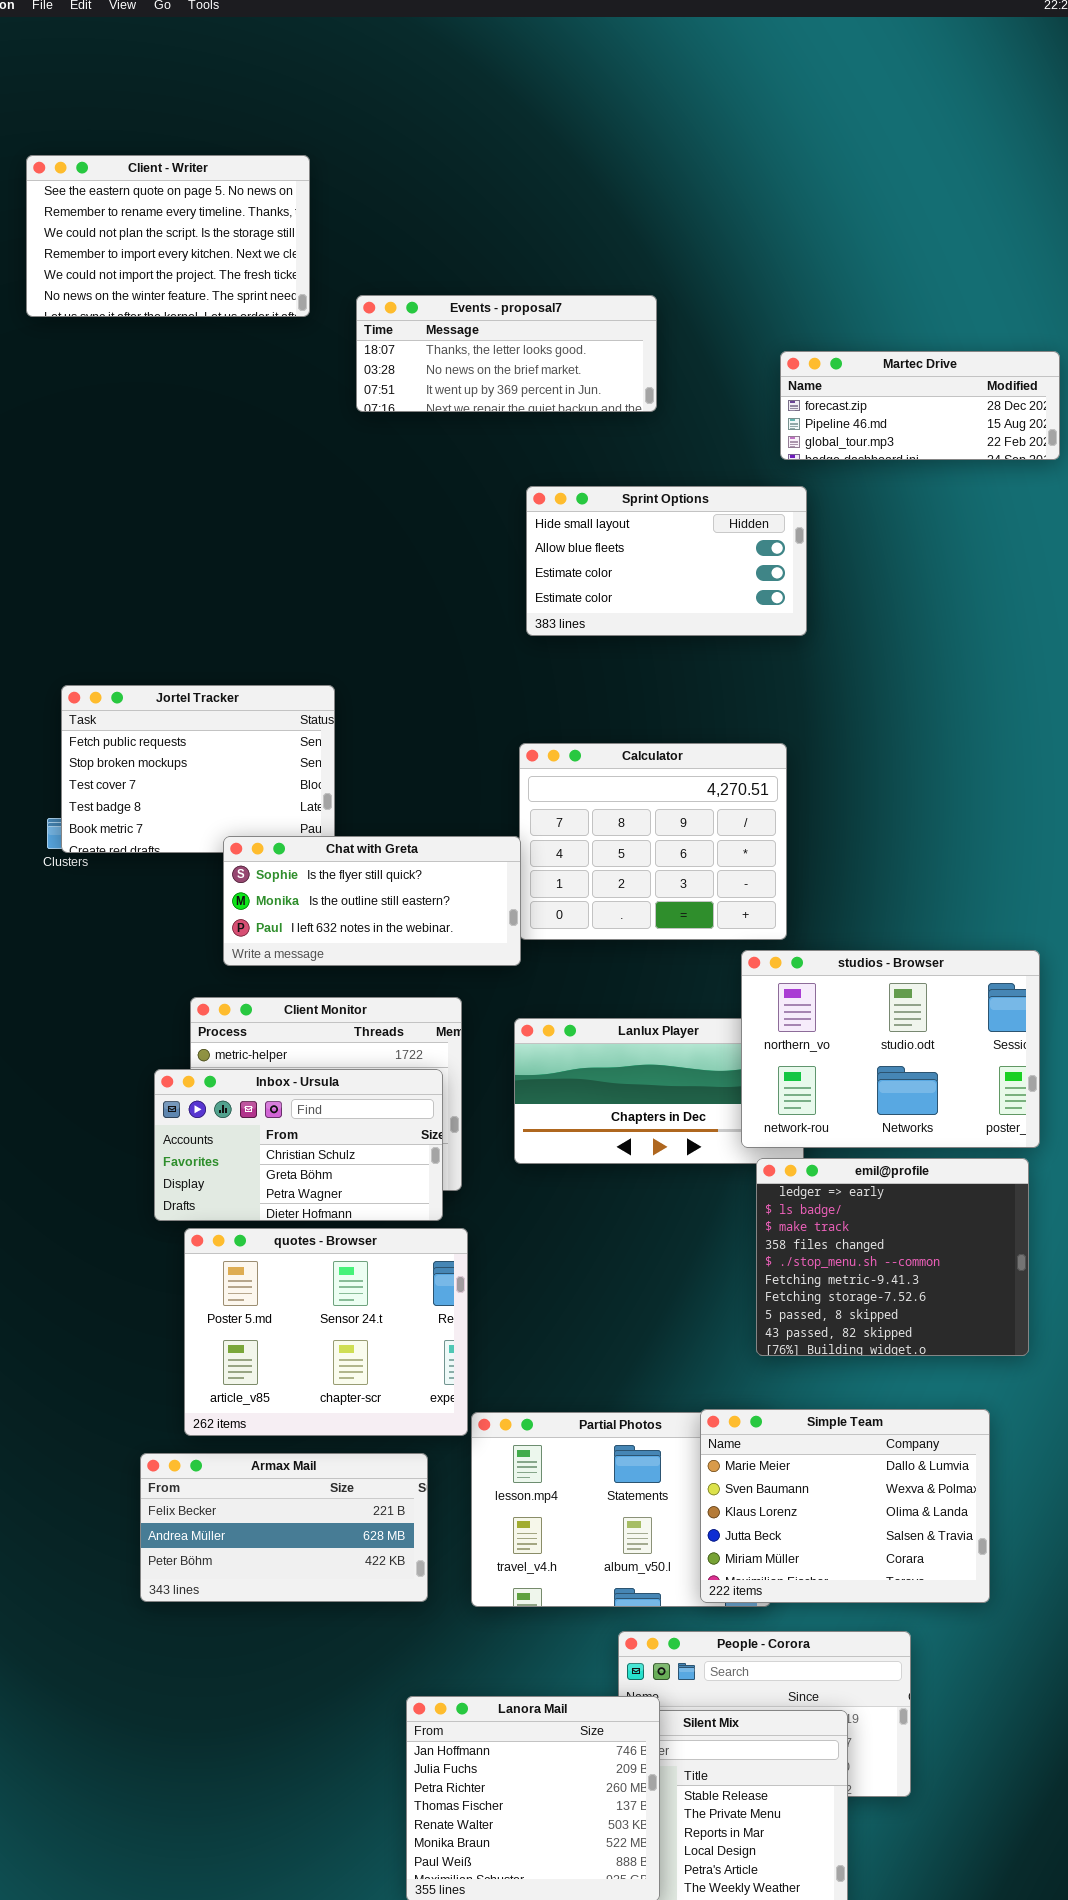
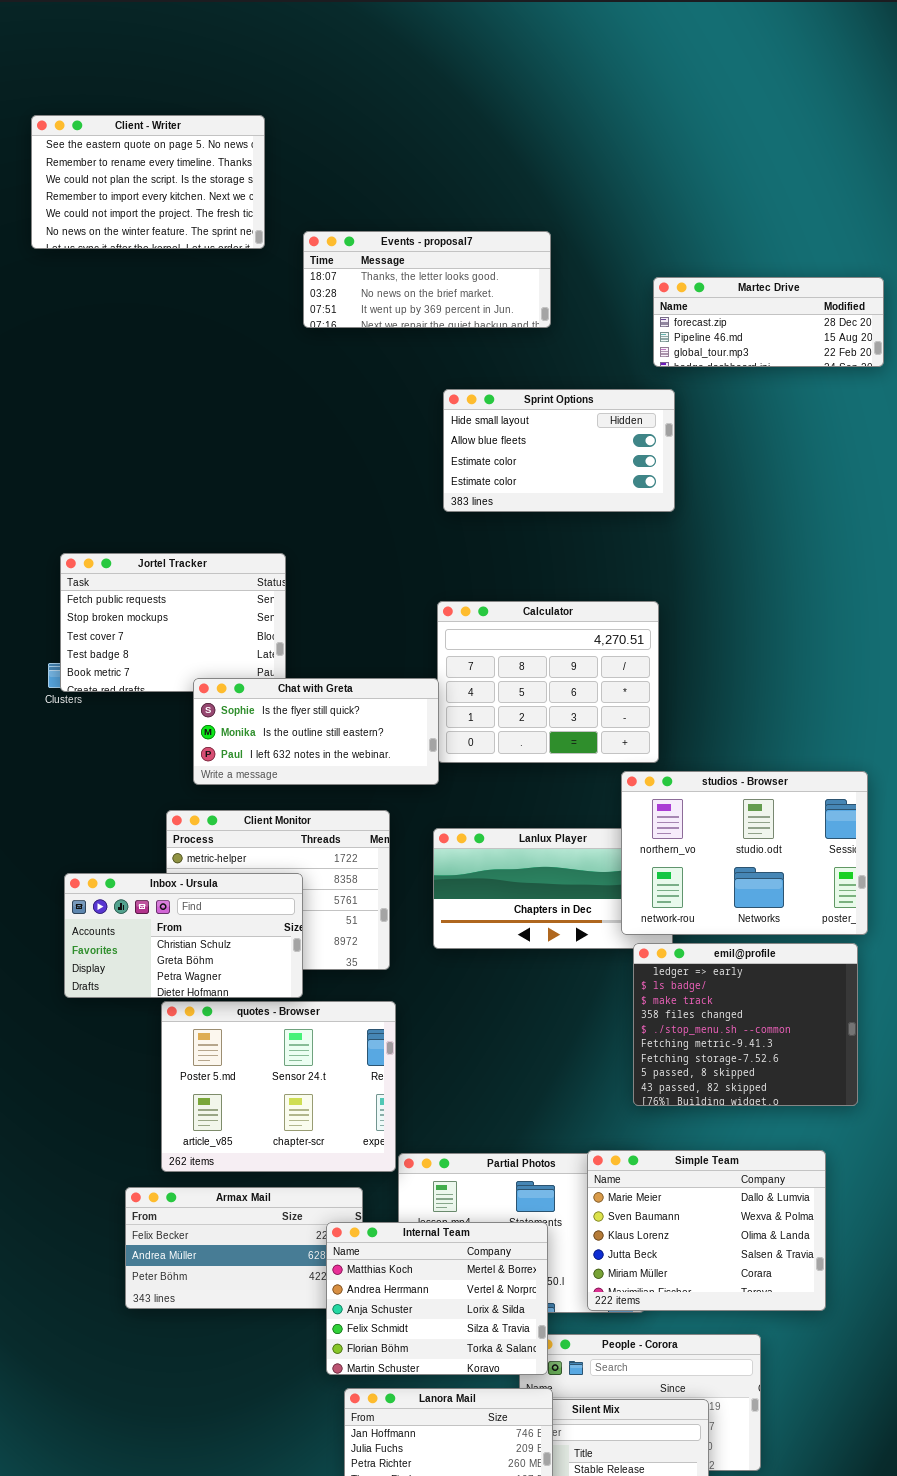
Inbox - Ursula: [154,1069,443,1221] -> [64,873,303,998], moved
Internal Team: none -> [326,1222,548,1375], opened

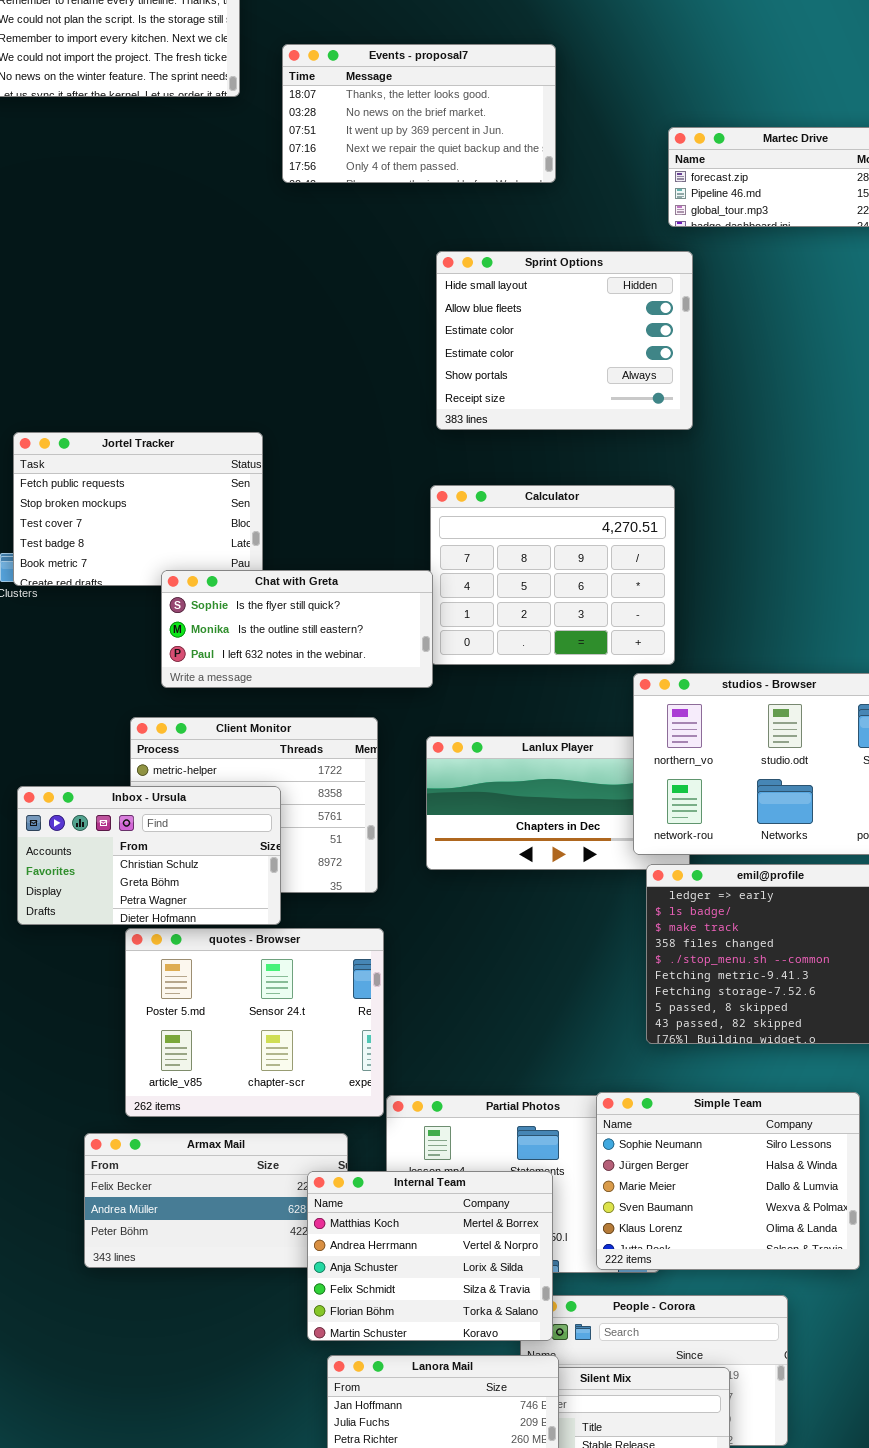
Events - proposal7: [303,231,551,328] -> [282,44,556,183], resized
Sprint Options: [443,389,675,512] -> [436,251,693,430], resized
Simple Team: [587,1150,826,1311] -> [596,1092,860,1270], scrolled up 2 rows

